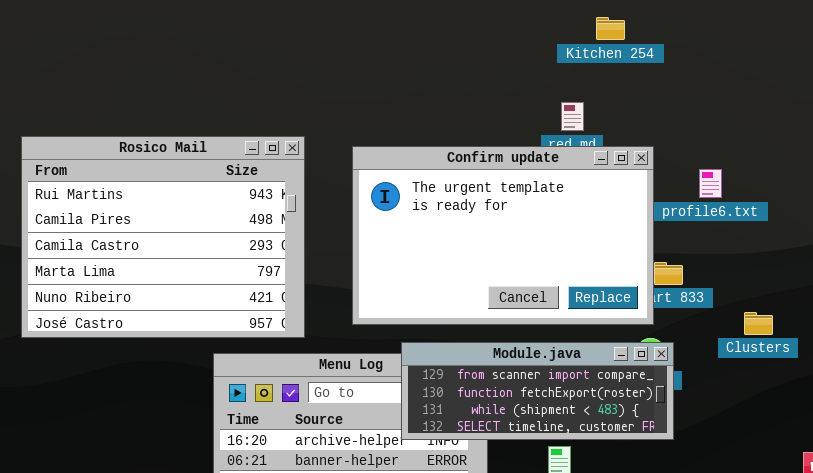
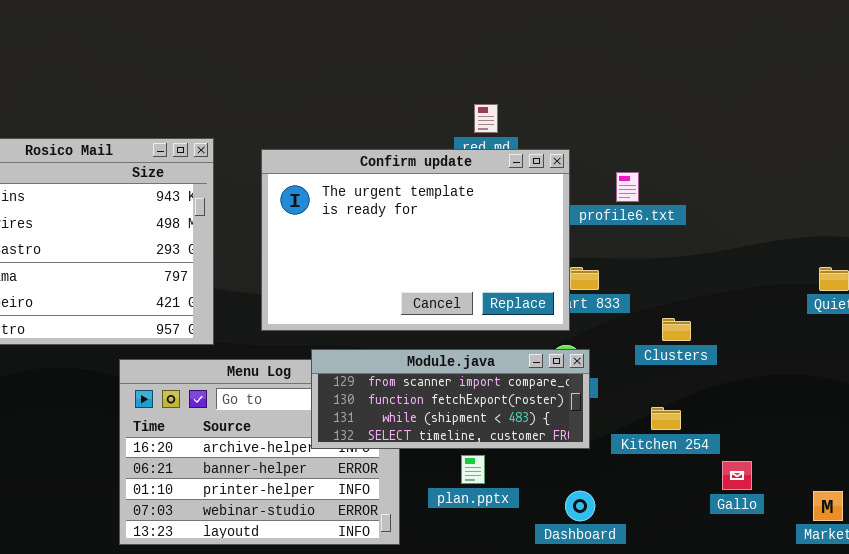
Kitchen 254: [596,17,625,40] -> [651,407,681,430], moved

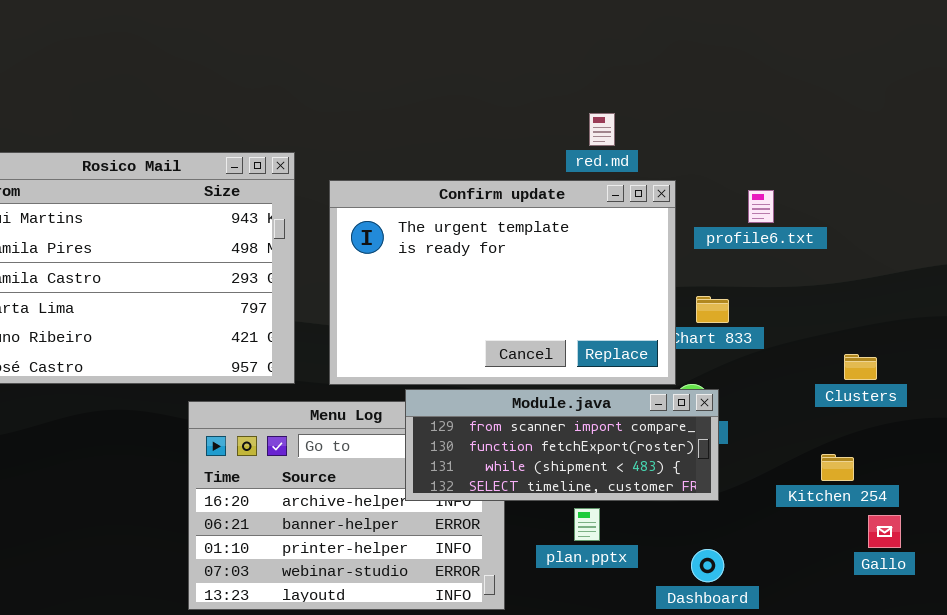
Confirm update: [261,149,570,331] -> [329,180,676,385], moved
Clusters: [662,318,691,341] -> [844,354,877,380], moved
Kitchen 254: [651,407,681,430] -> [821,454,854,481], moved

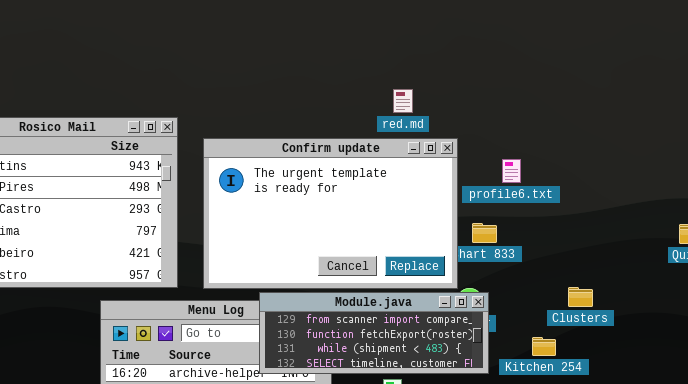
profile6.txt: [748,190,774,223] -> [502,159,521,183], moved
Clusters: [844,354,877,380] -> [568,287,593,307], moved
Kitchen 254: [821,454,854,481] -> [532,337,556,356], moved

